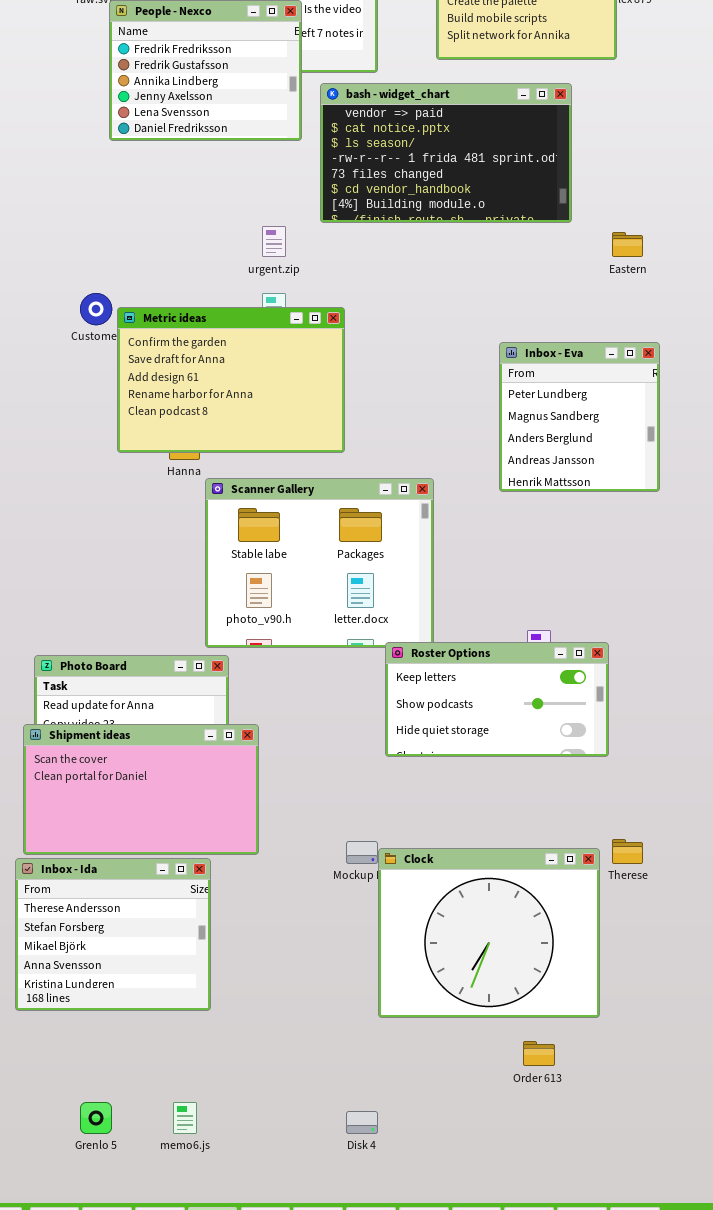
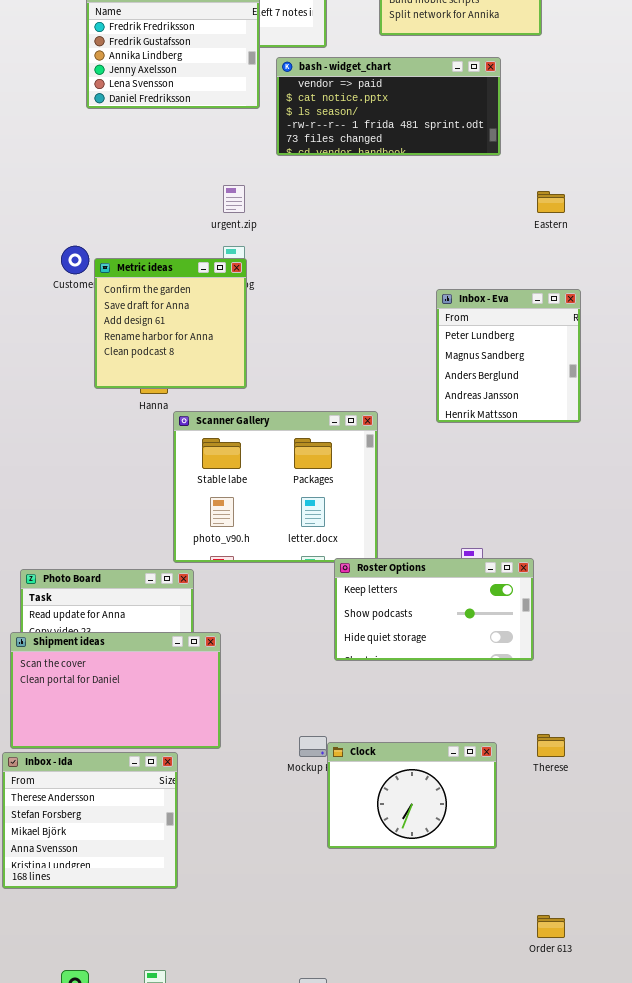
bash - widget_chart: [320,83,572,223] -> [276,57,501,156], resized
Metric ideas: [117,307,345,453] -> [94,258,247,389], resized
Clock: [378,848,600,1018] -> [327,742,497,849], resized
Order 613: [523,1041,555,1066] -> [537,915,565,938], moved

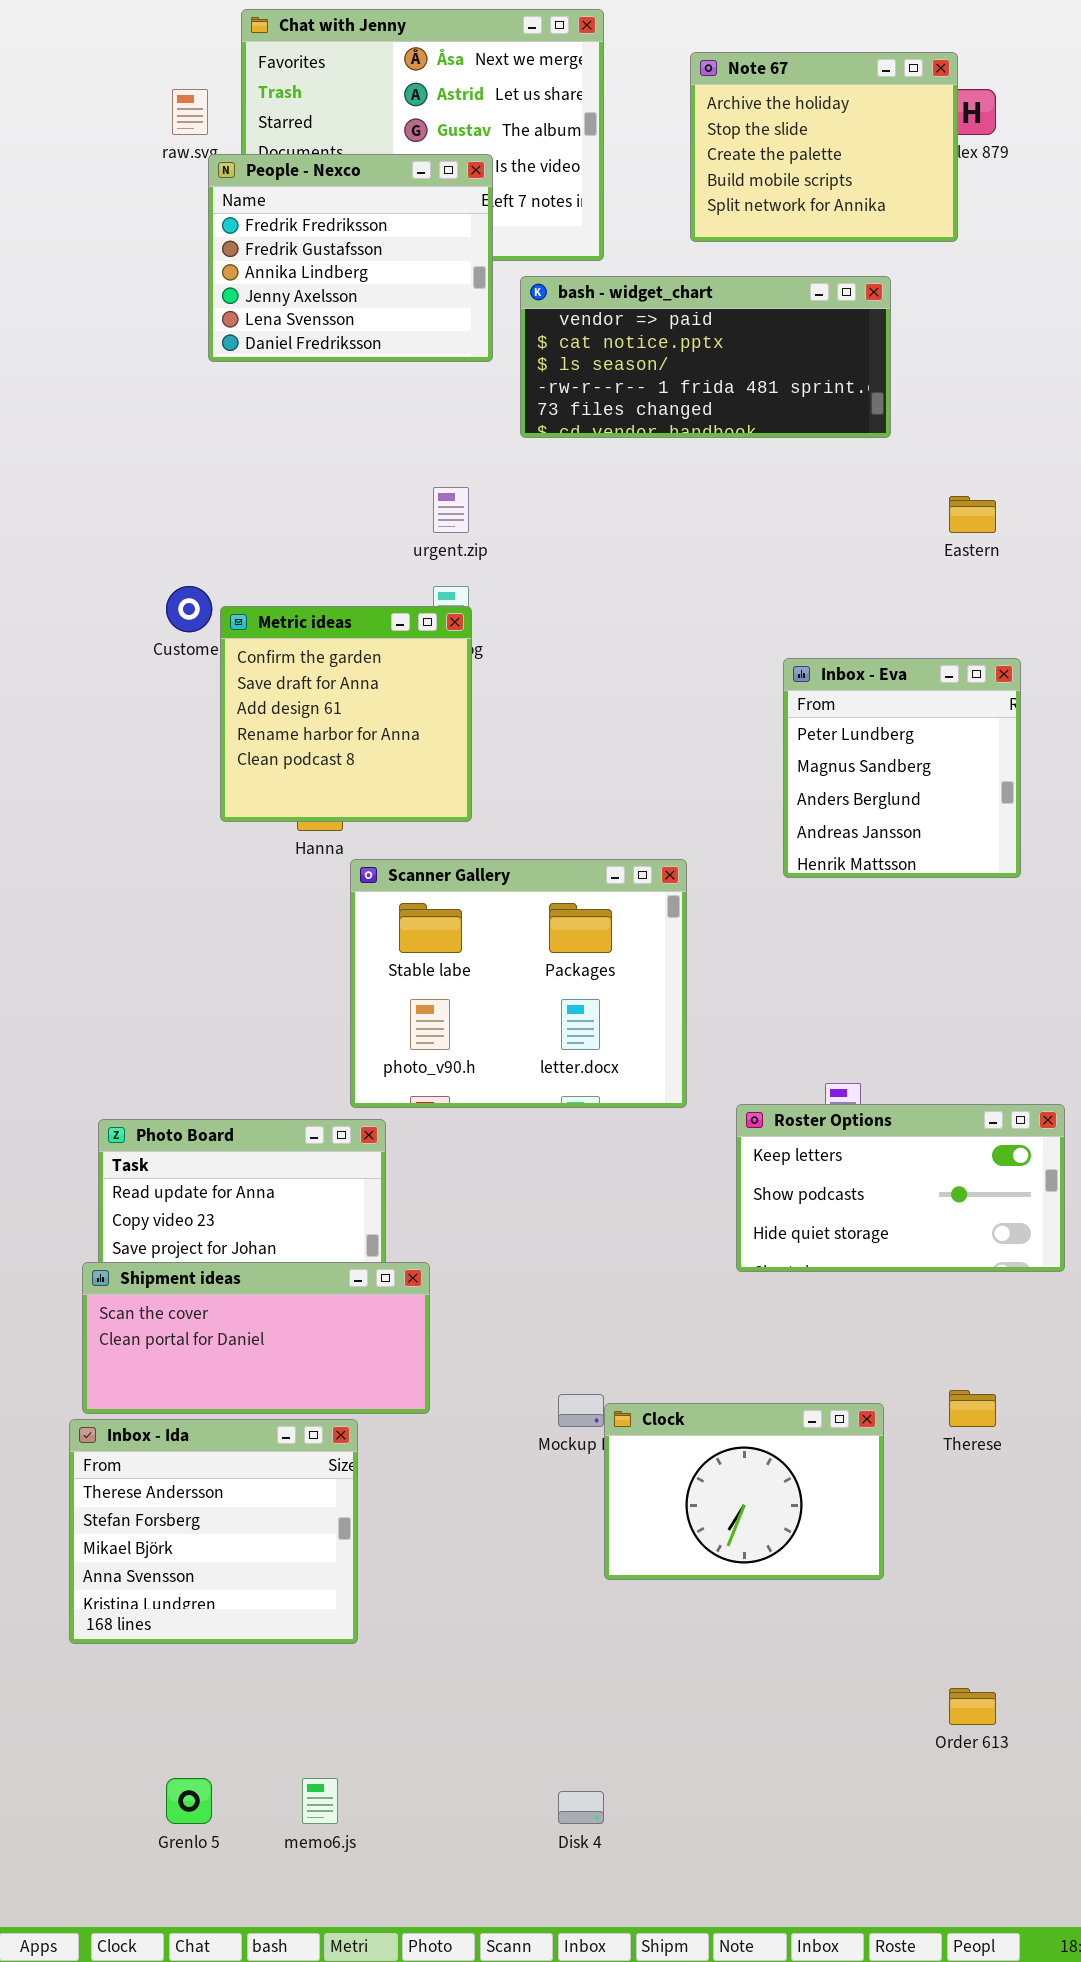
Roster Options: [334,558,534,661] -> [736,1104,1065,1272], moved
Shipment ideas: [10,632,221,749] -> [82,1262,430,1414], resized

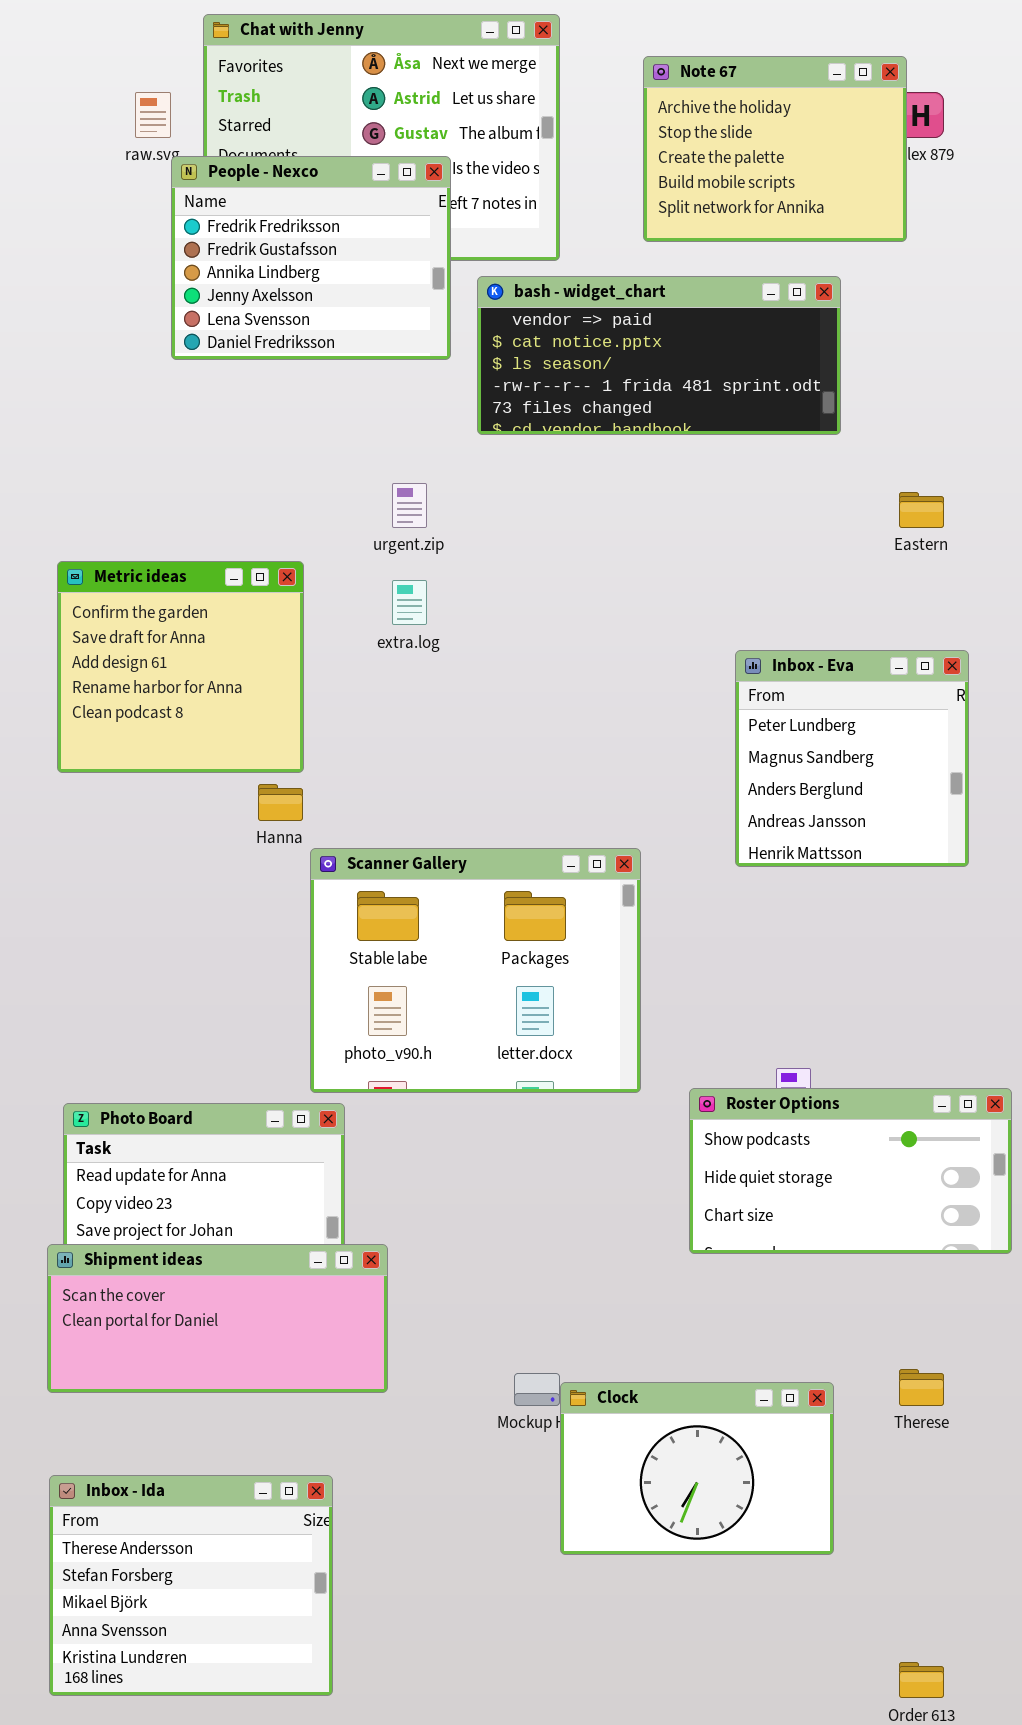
Metric ideas: [220,606,472,822] -> [57,561,304,773], moved
Roster Options: [736,1104,1065,1272] -> [689,1088,1012,1254], scrolled down 1 row
Inbox - Ida: [69,1419,358,1644] -> [49,1475,333,1696], moved

